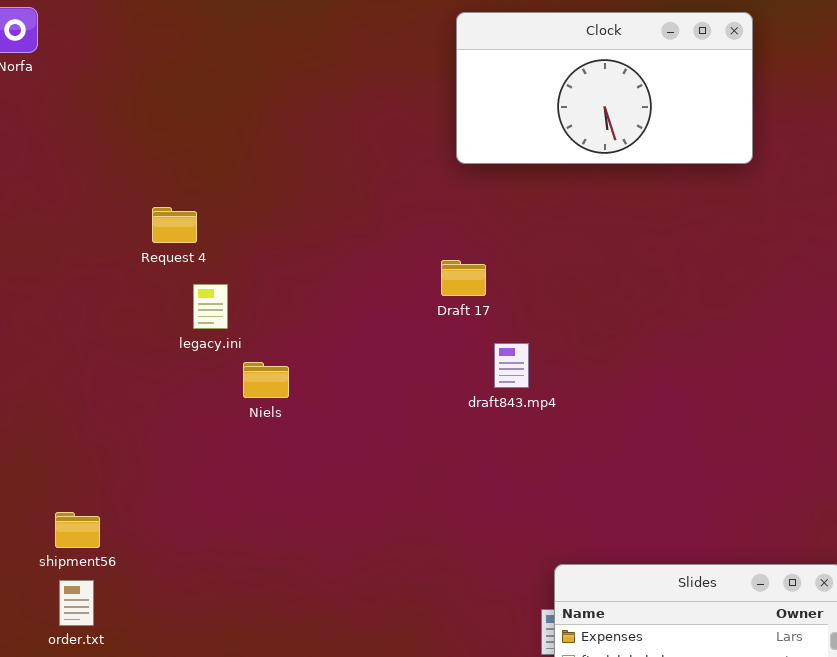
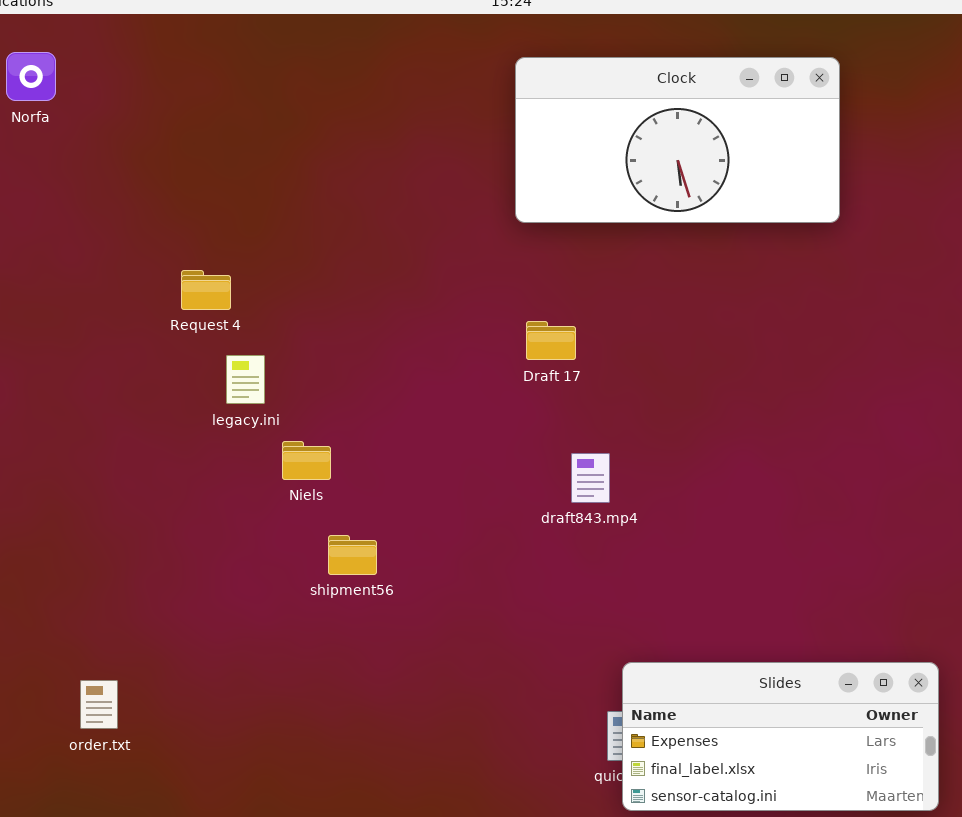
Draft 17: [441,260,486,296] -> [526,321,576,360], moved
draft843.mp4: [494,343,529,388] -> [571,453,610,503], moved
shipment56: [55,512,100,548] -> [328,535,377,575], moved

